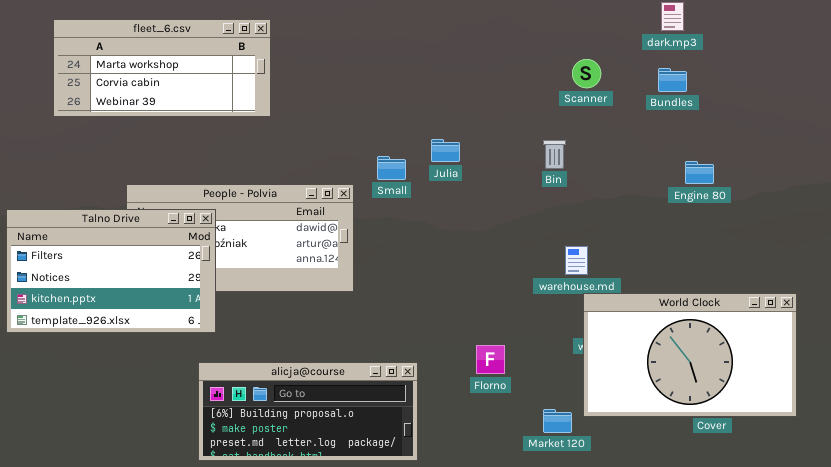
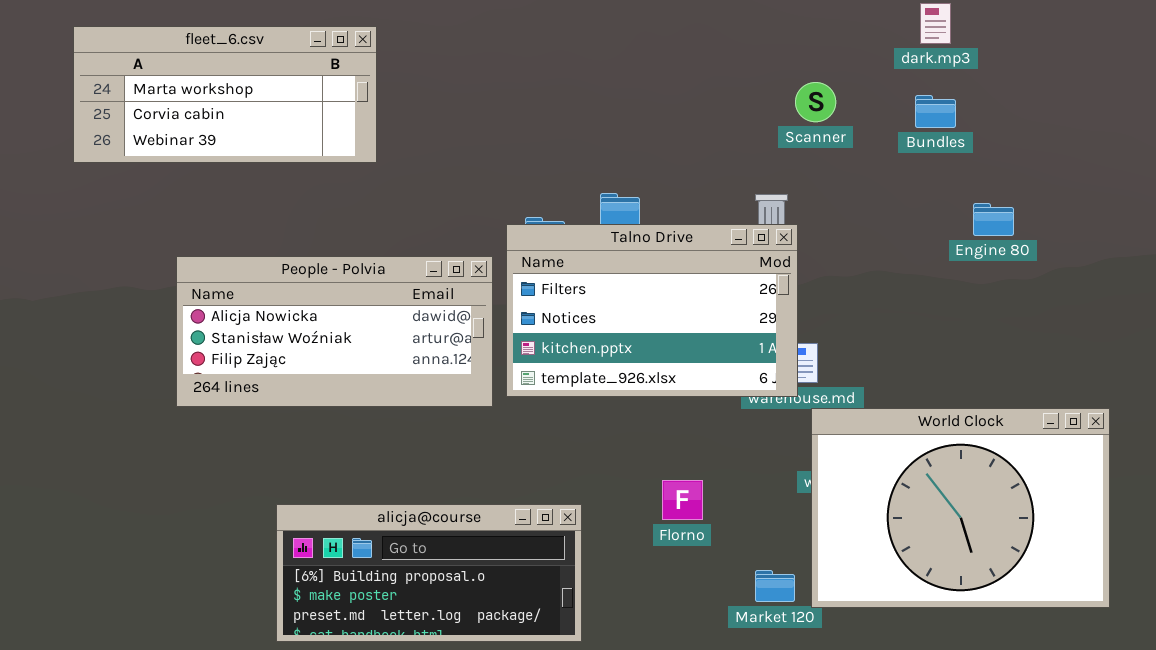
Engine 80: [685,161,714,184] -> [973,203,1014,236], moved
Talno Drive: [6,209,216,333] -> [506,224,798,397], moved
World Clock: [583,293,797,417] -> [811,408,1110,608], resized

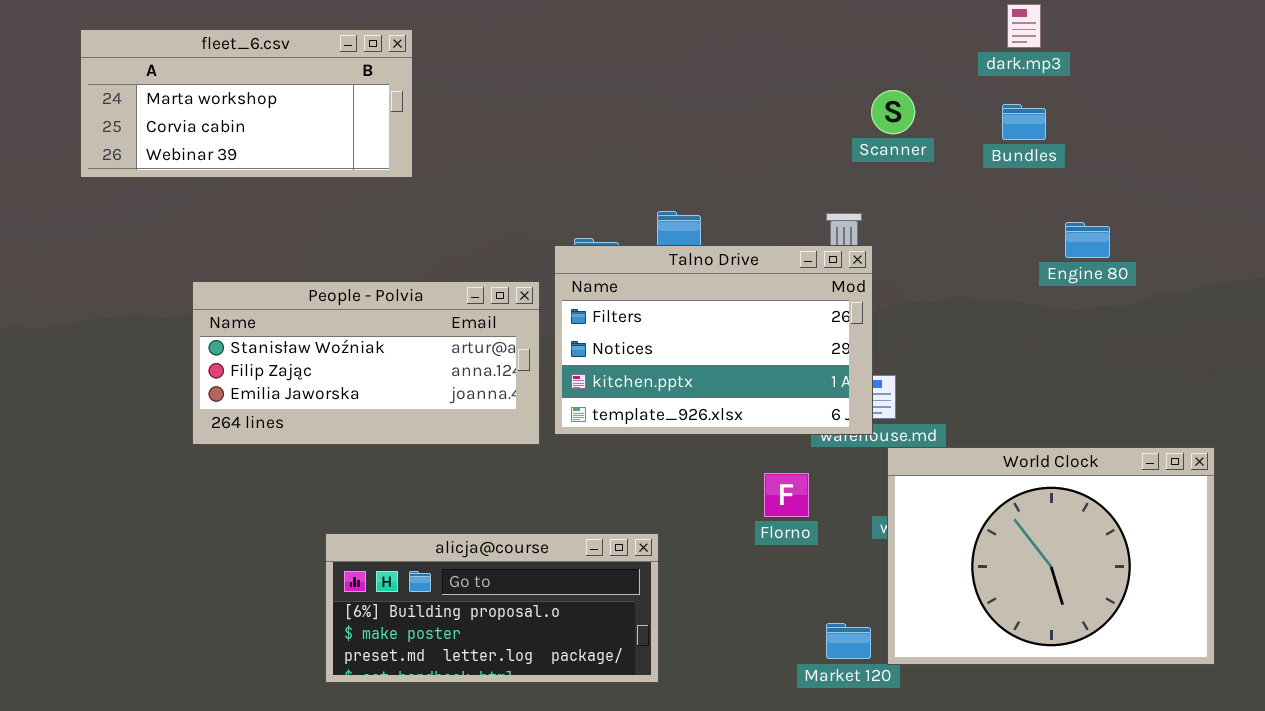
People - Polvia: [176,256,493,407] -> [192,281,540,445], scrolled down 1 row
Florno: [662,480,703,520] -> [764,473,809,517], moved
alicja@course: [276,504,582,642] -> [325,533,659,683], moved

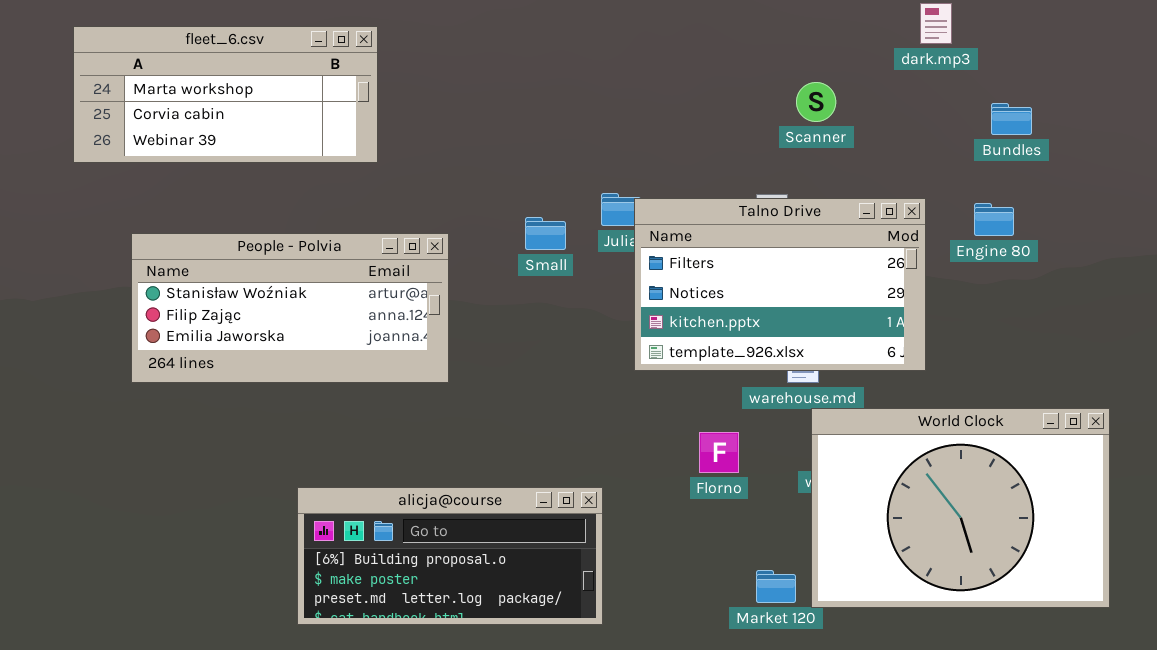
Bundles: [1002,104,1046,140] -> [991,103,1032,135], moved
Talno Drive: [554,245,873,435] -> [634,198,926,371], moved
People - Polvia: [192,281,540,445] -> [131,233,449,383], moved

